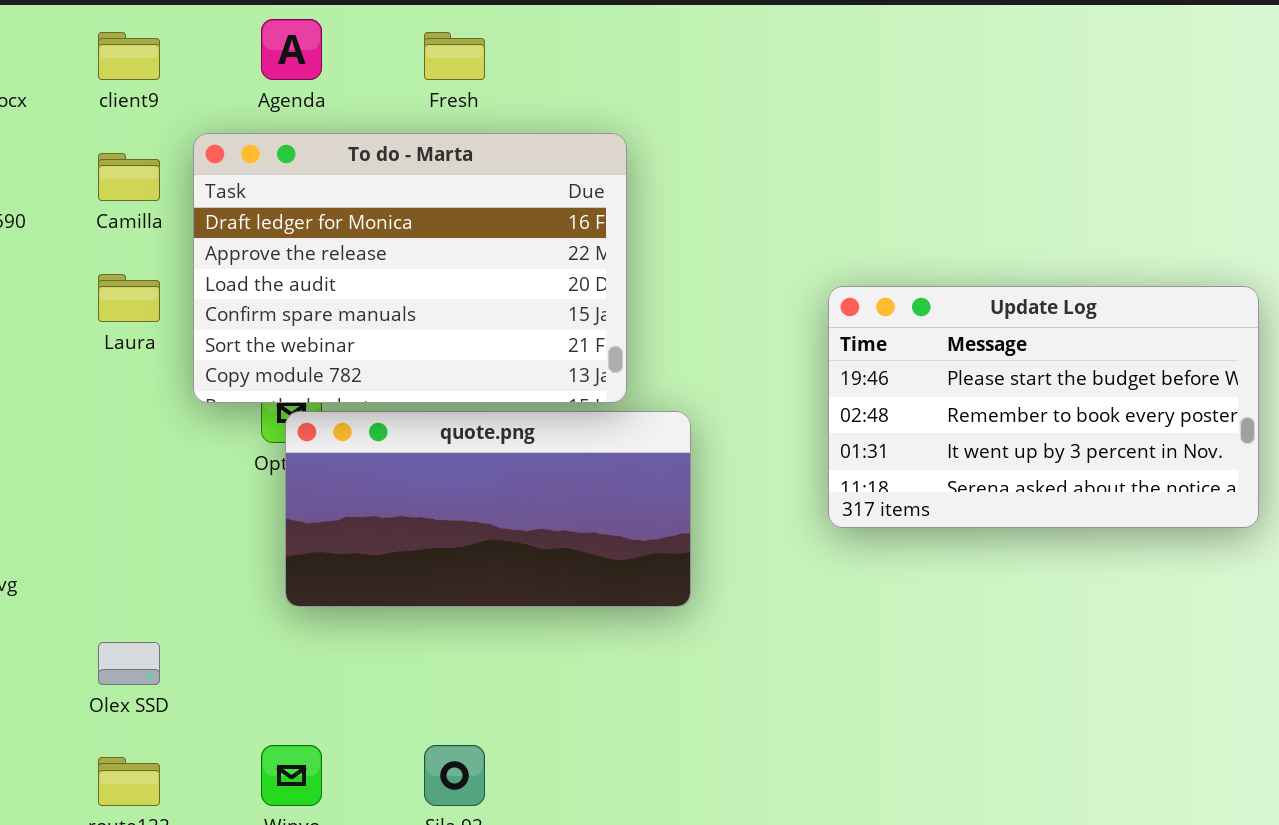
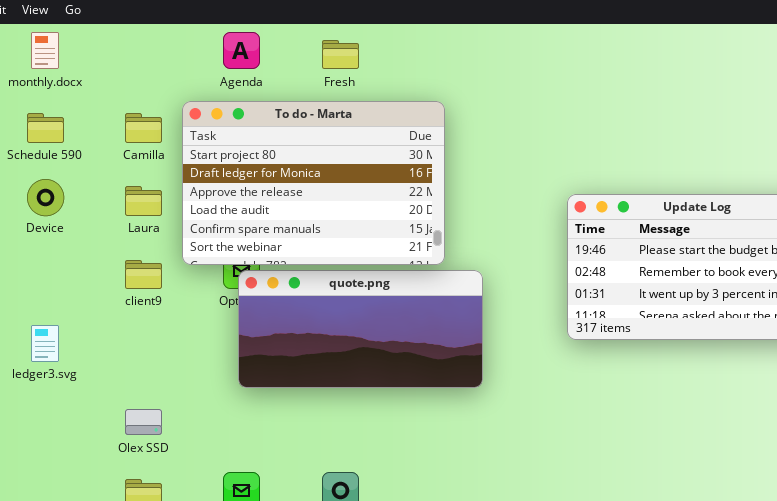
client9: [98,32,160,80] -> [125,260,162,289], moved
To do - Marta: [193,133,627,403] -> [182,101,445,265], scrolled up 1 row

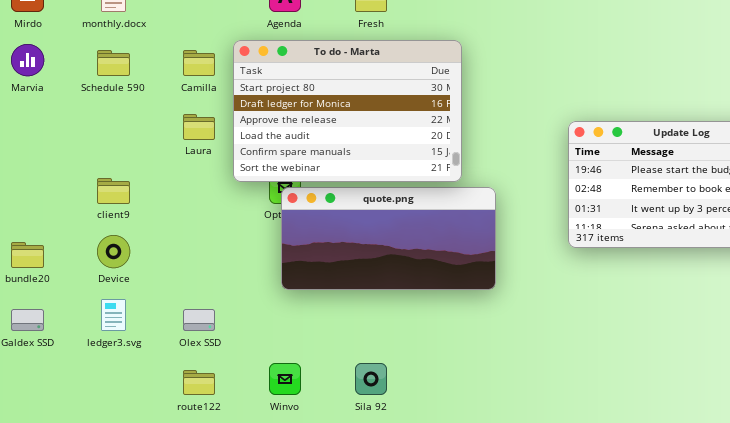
Device: [27,179,64,216] -> [97,235,130,268], moved
client9: [125,260,162,289] -> [97,178,130,204], moved
ledger3.svg: [31,325,59,362] -> [101,299,126,331], moved

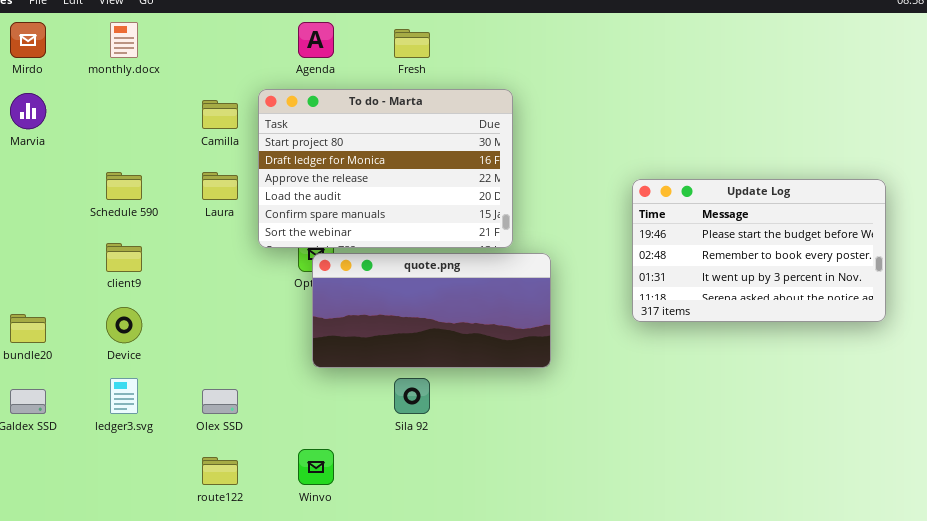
Schedule 590: [97,50,130,76] -> [106,172,142,200], moved
Sila 92: [355,363,387,395] -> [394,378,430,414], moved

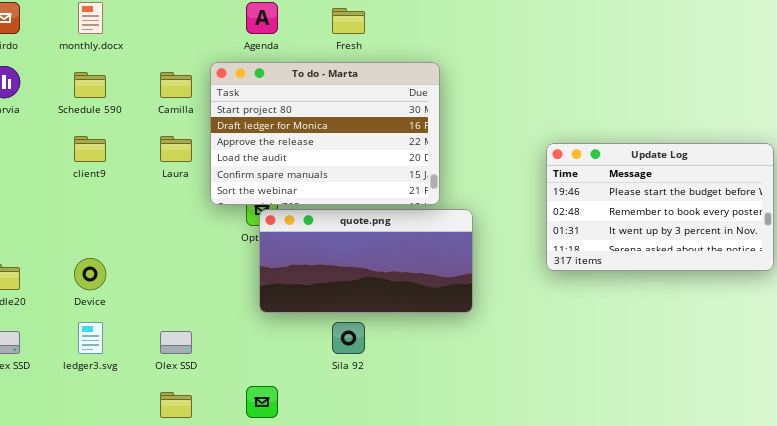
Schedule 590: [106,172,142,200] -> [74,72,106,98], moved
client9: [106,243,142,272] -> [74,136,106,162], moved

